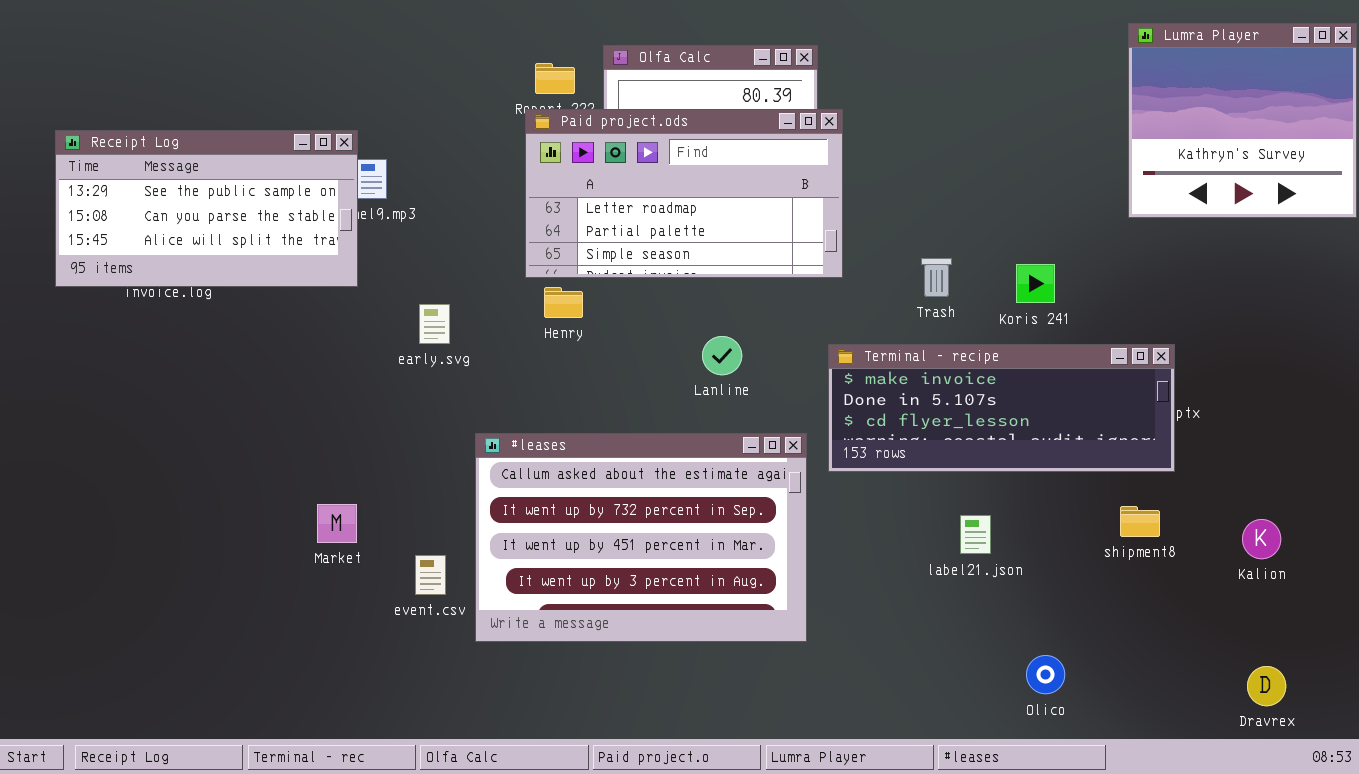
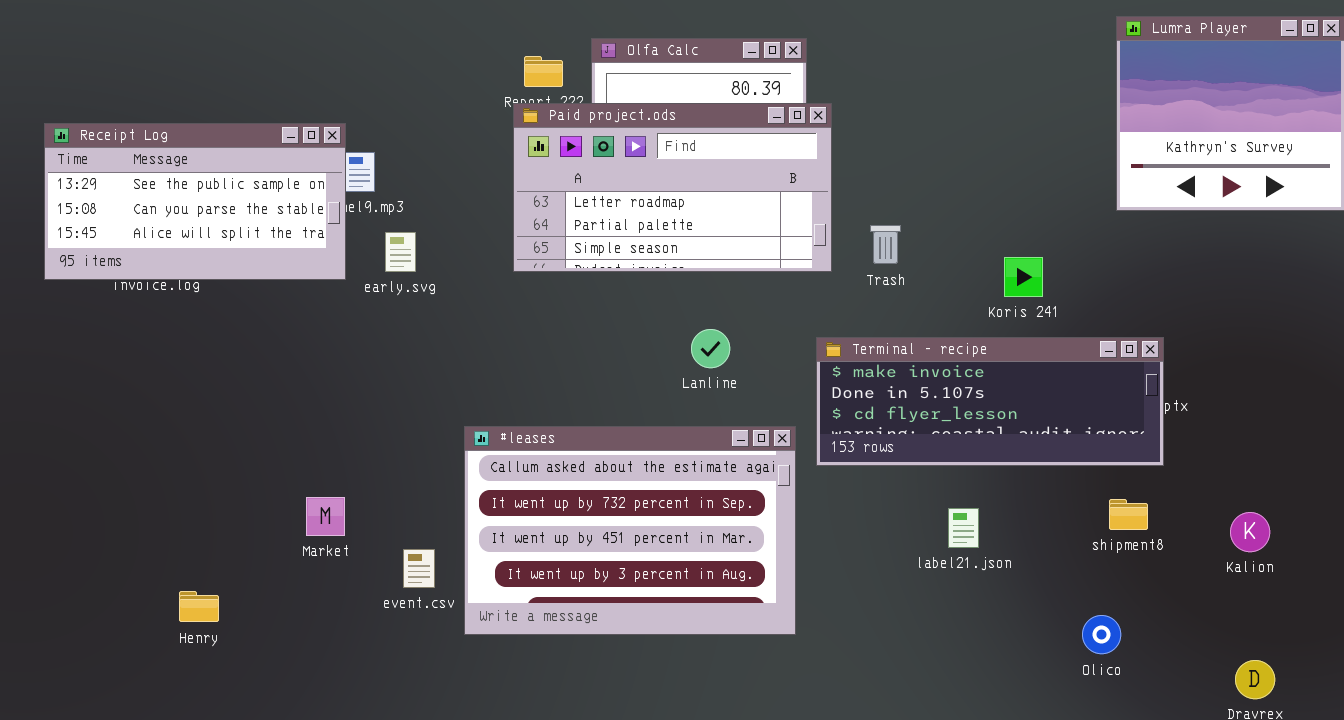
Trash: [921,258,952,297] -> [870,225,901,264], moved
Henry: [544,287,583,318] -> [179,591,219,622], moved
early.svg: [419,304,450,344] -> [385,232,416,272], moved
Olico: [1026,655,1065,694] -> [1082,615,1121,654], moved

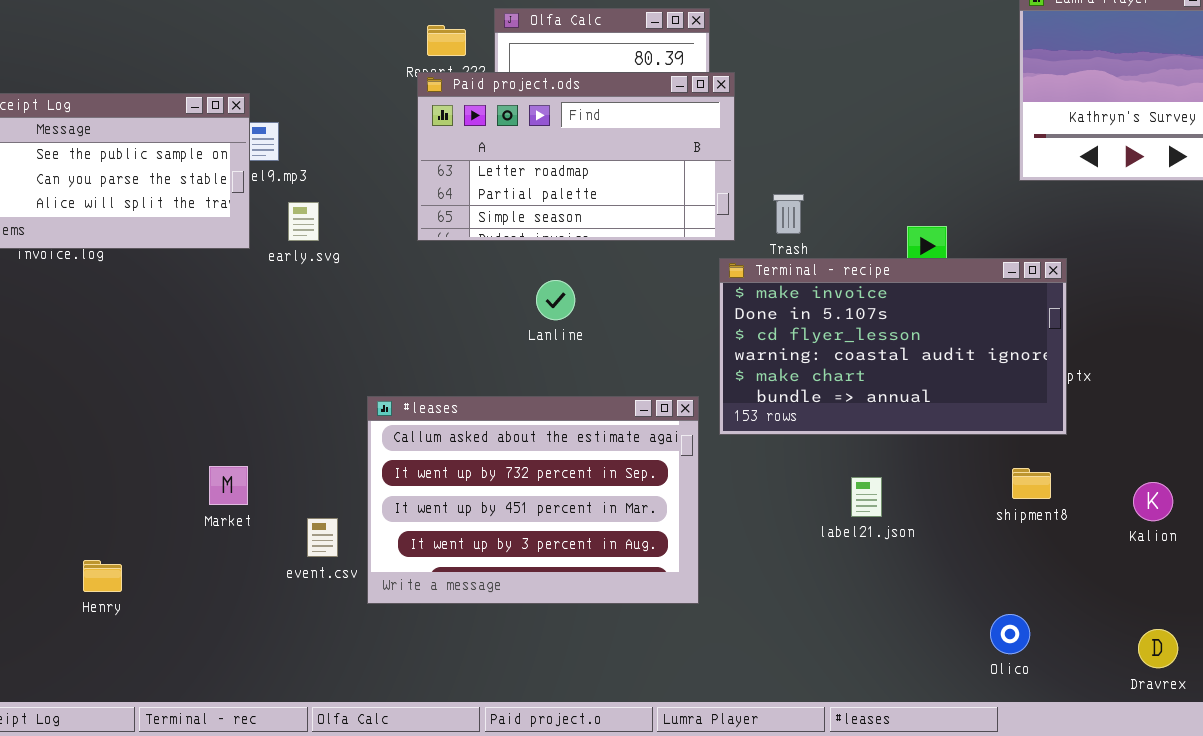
Lanline: [691,329,730,368] -> [536,280,575,320], moved
Terminal - recipe: [816,337,1164,466] -> [719,258,1067,435], resized
Olico: [1082,615,1121,654] -> [990,614,1030,654], moved

